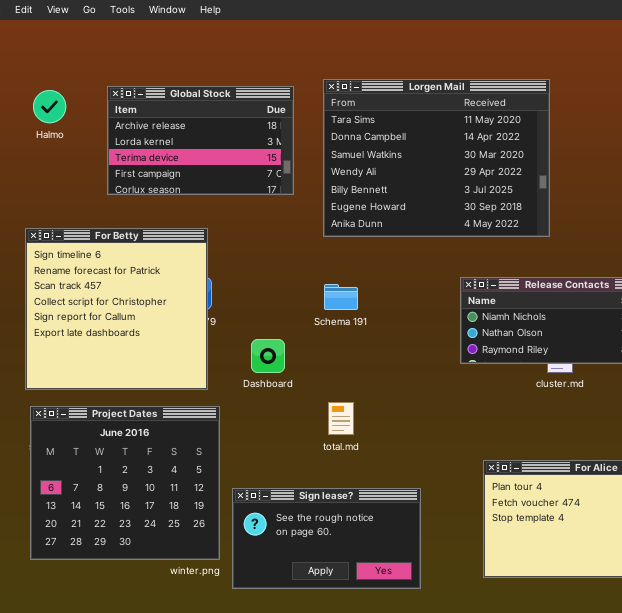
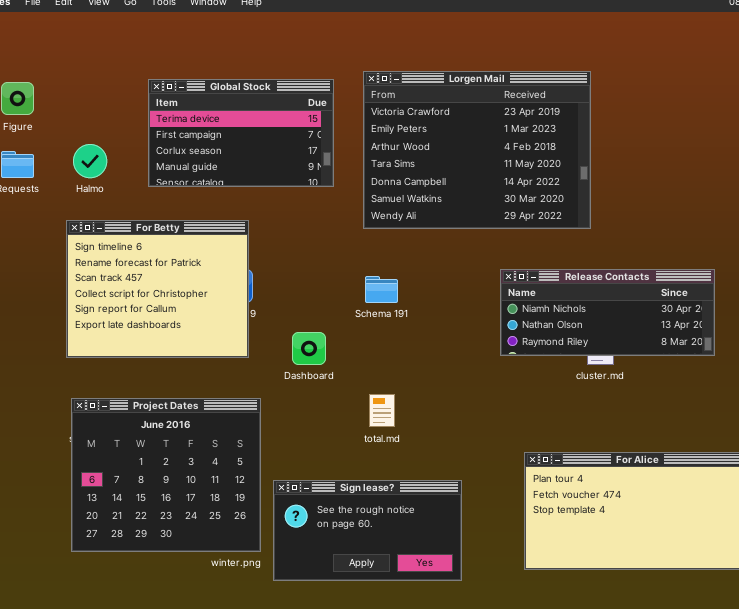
Lorgen Mail: [323,79,550,237] -> [363,71,591,229], scrolled up 3 rows
Global Stock: [107,86,294,195] -> [148,79,334,187], scrolled down 2 rows
Halmo: [33,90,66,123] -> [73,144,107,178], moved
For Betty: [25,228,208,390] -> [66,220,249,358], resized

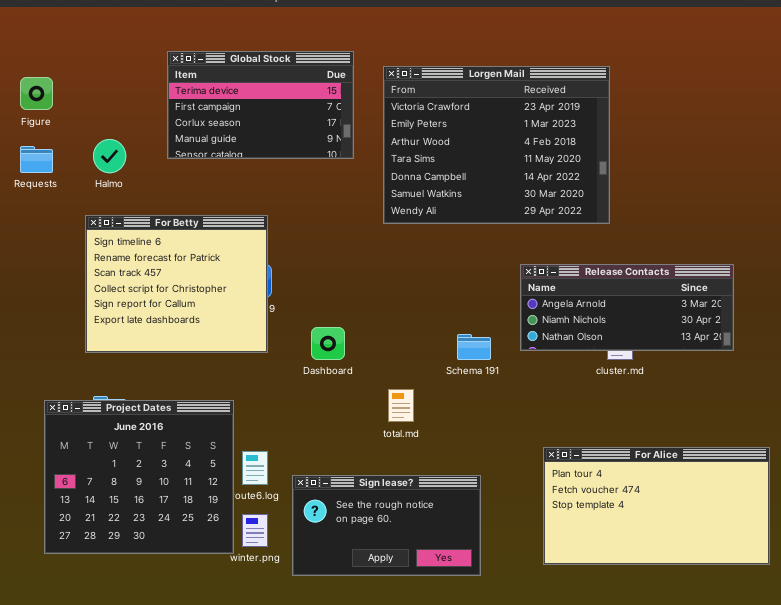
Global Stock: [148,79,334,187] -> [167,51,354,159], moved
Release Contacts: [500,269,715,356] -> [520,264,734,351], scrolled up 1 row
Schema 191: [365,276,398,303] -> [457,334,491,360], moved
Project Dates: [71,398,261,552] -> [44,400,234,554], moved

